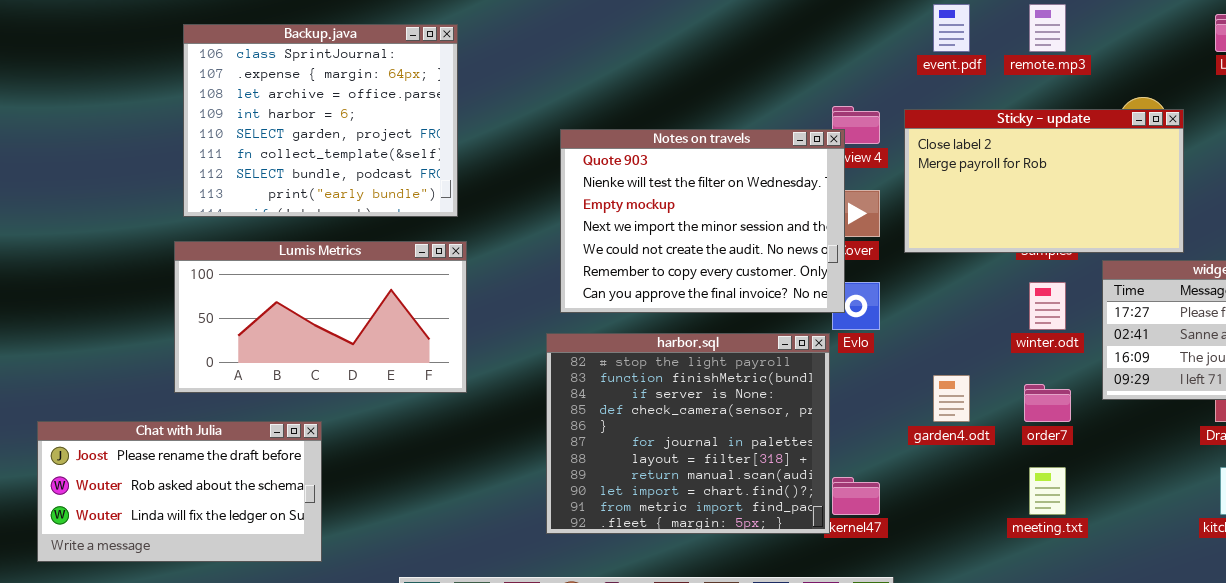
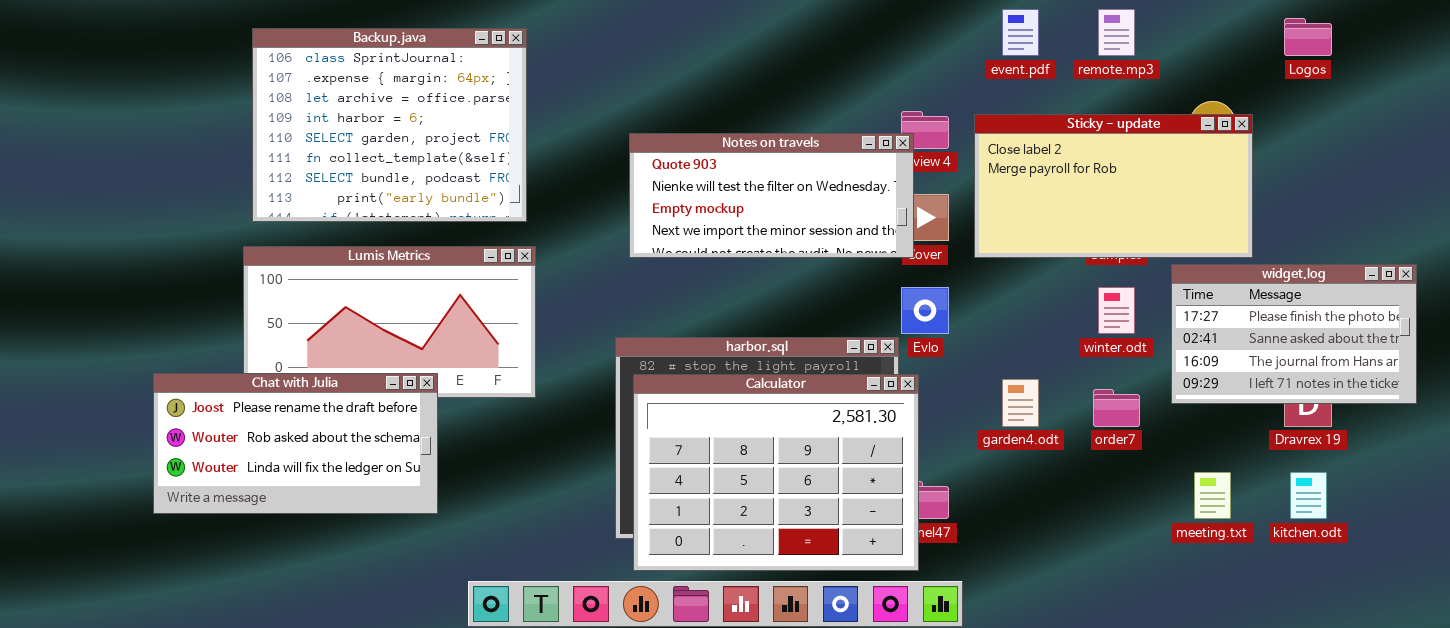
Notes on travels: [560,129,845,313] -> [629,133,914,258], resized
Calculator: none -> [633,374,919,571], opened
Chat with Julia: [37,421,322,562] -> [153,373,438,514], moved
meeting.txt: [1029,467,1066,515] -> [1194,472,1231,519], moved

